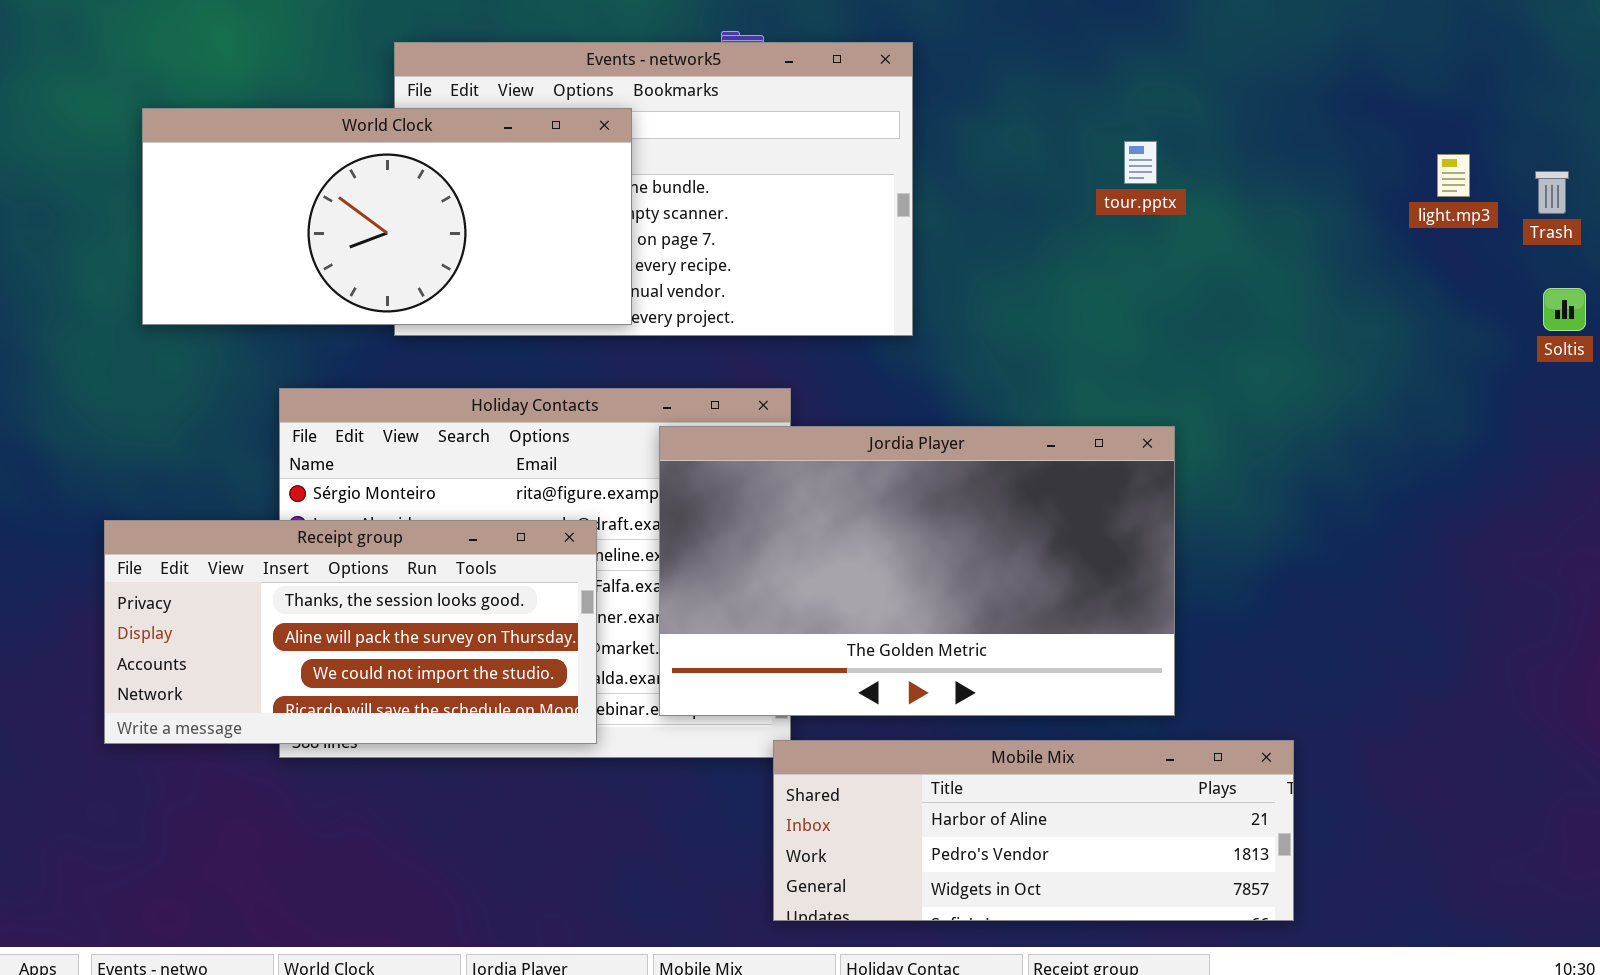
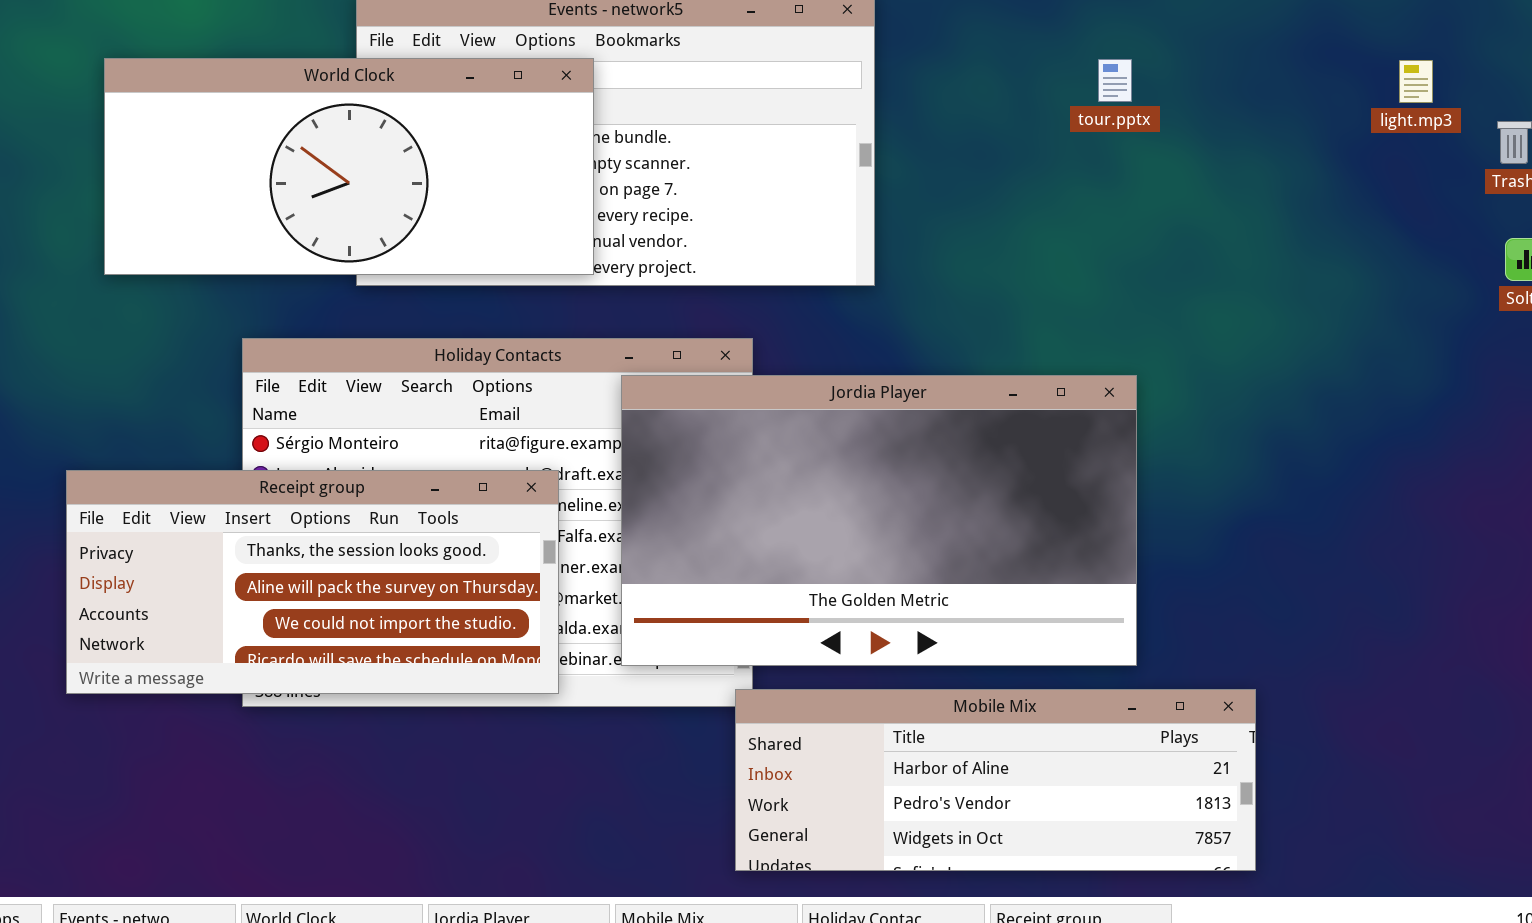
tour.pptx: [1124,141,1157,184] -> [1098,59,1132,102], moved
light.mp3: [1437,154,1470,197] -> [1399,60,1433,103], moved

